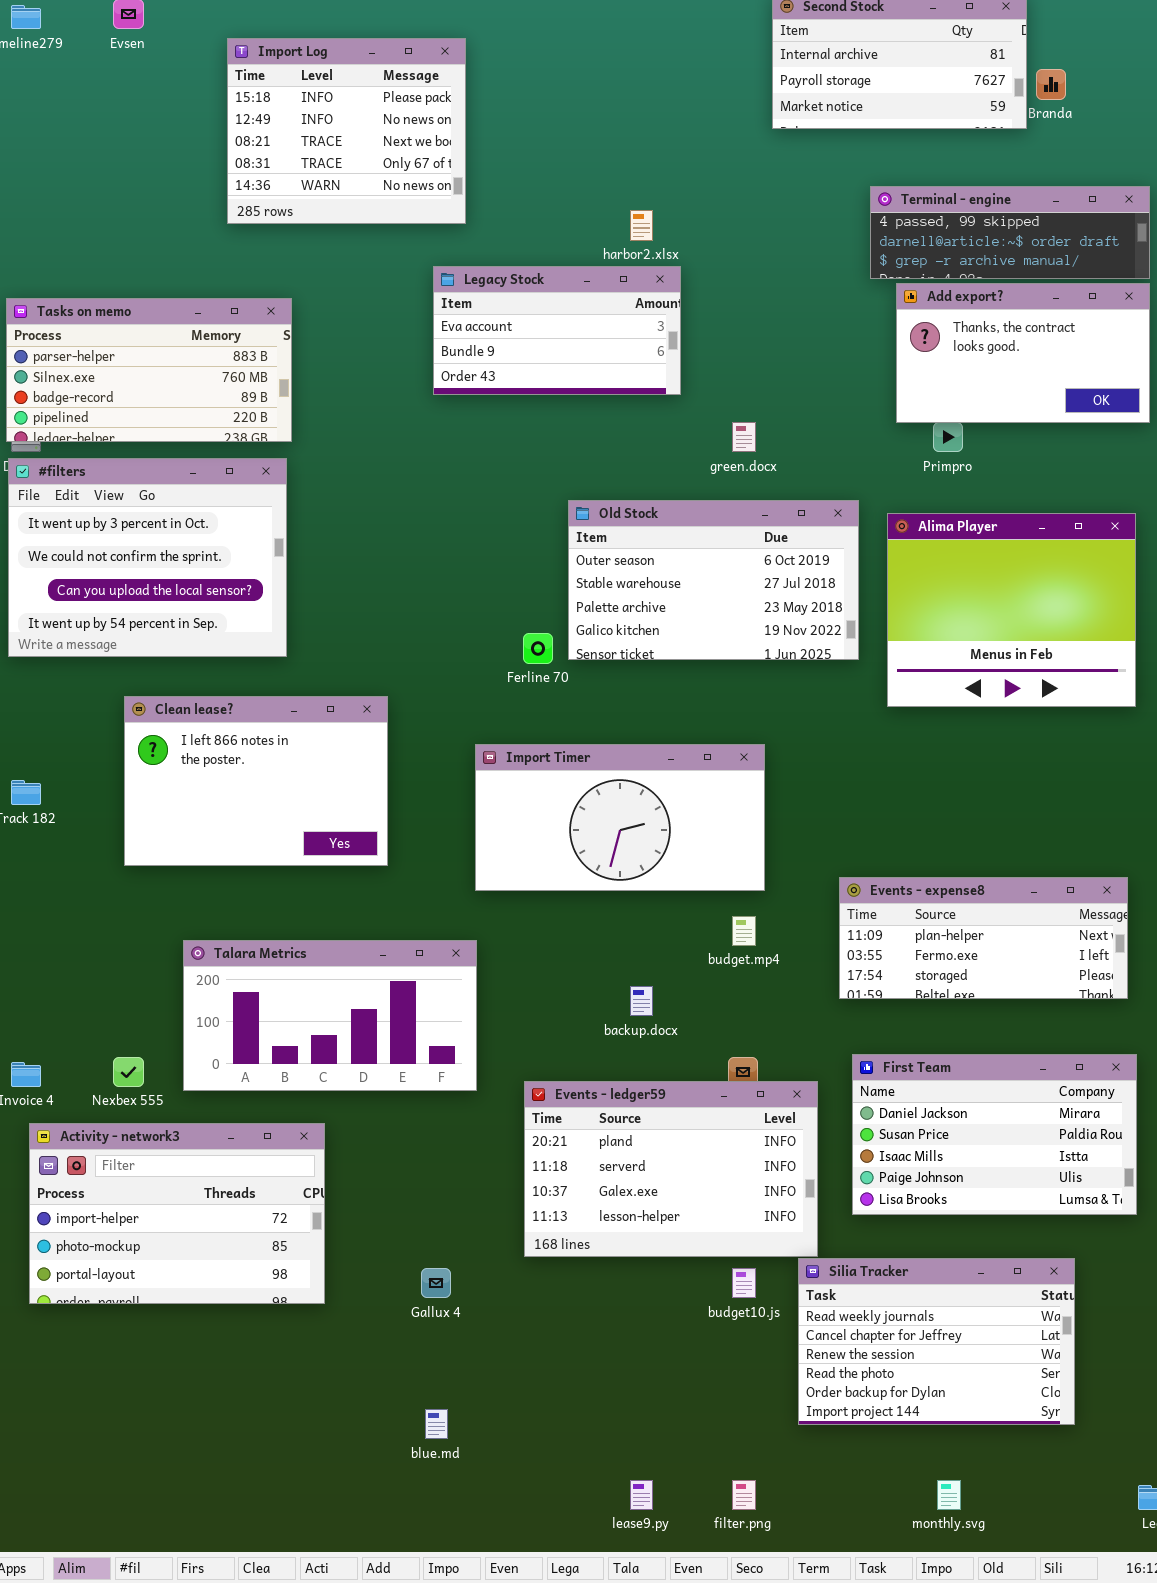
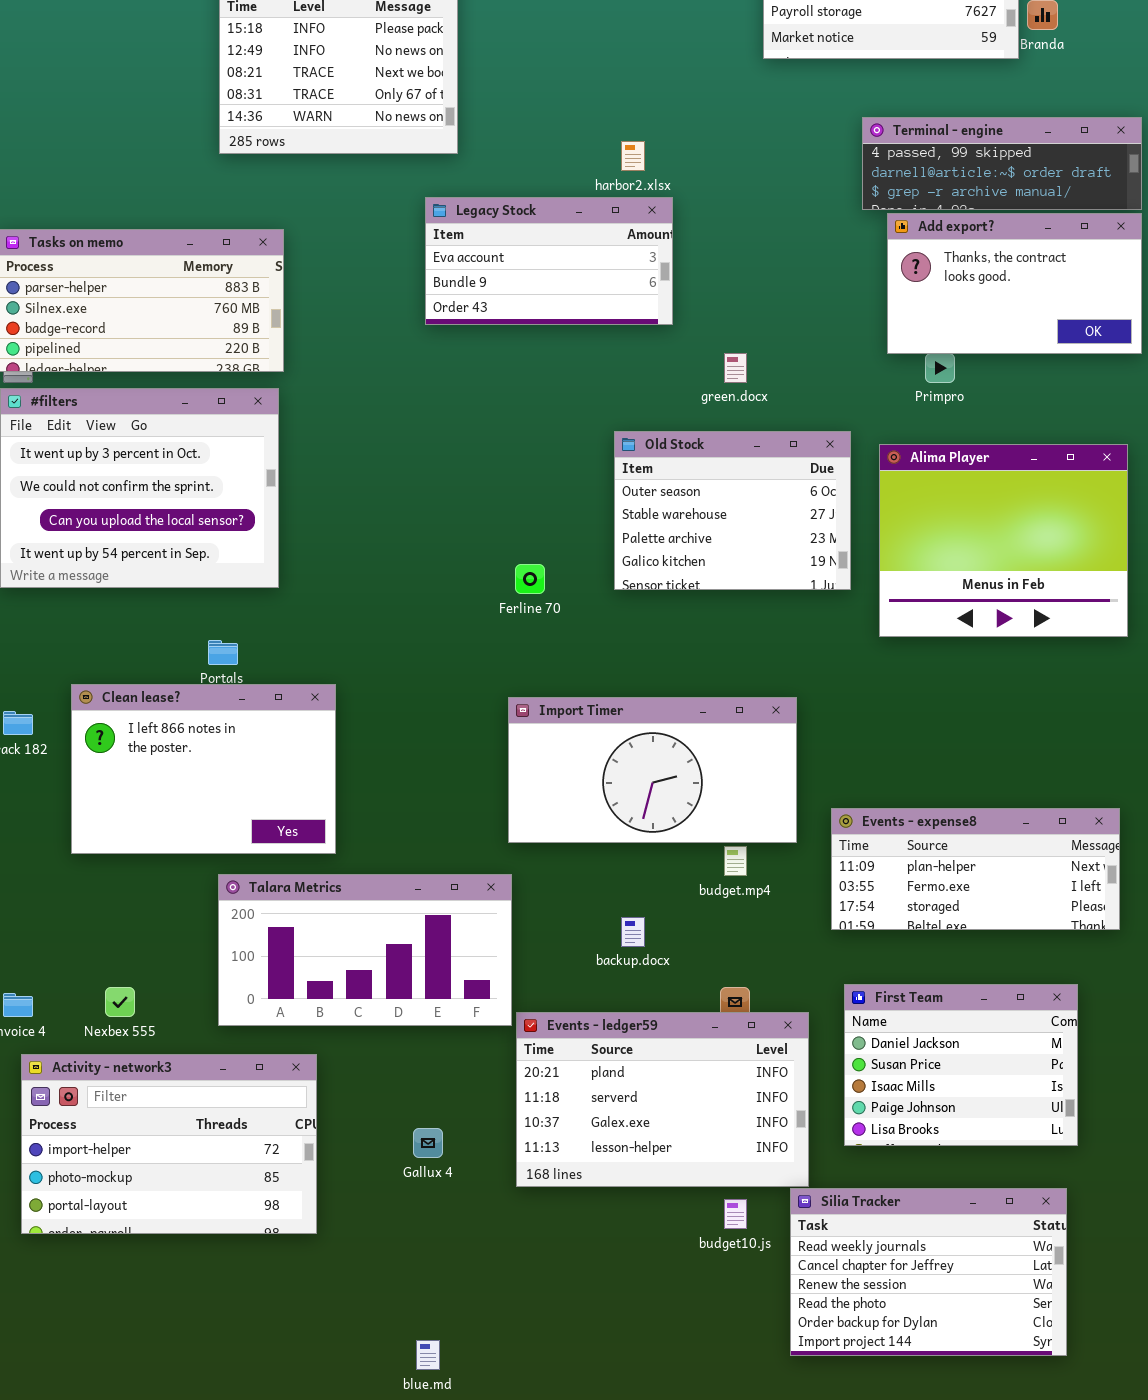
Old Stock: [568,500,859,660] -> [614,431,851,590], resized
Clean lease?: [124,696,388,866] -> [71,684,336,854], moved
Import Timer: [475,744,765,891] -> [508,697,797,843], moved
Talara Metrics: [183,940,477,1091] -> [218,874,512,1026], moved
First Team: [852,1054,1137,1215] -> [844,984,1078,1146], resized
Gallux 4: [421,1268,451,1298] -> [413,1128,443,1158], moved

